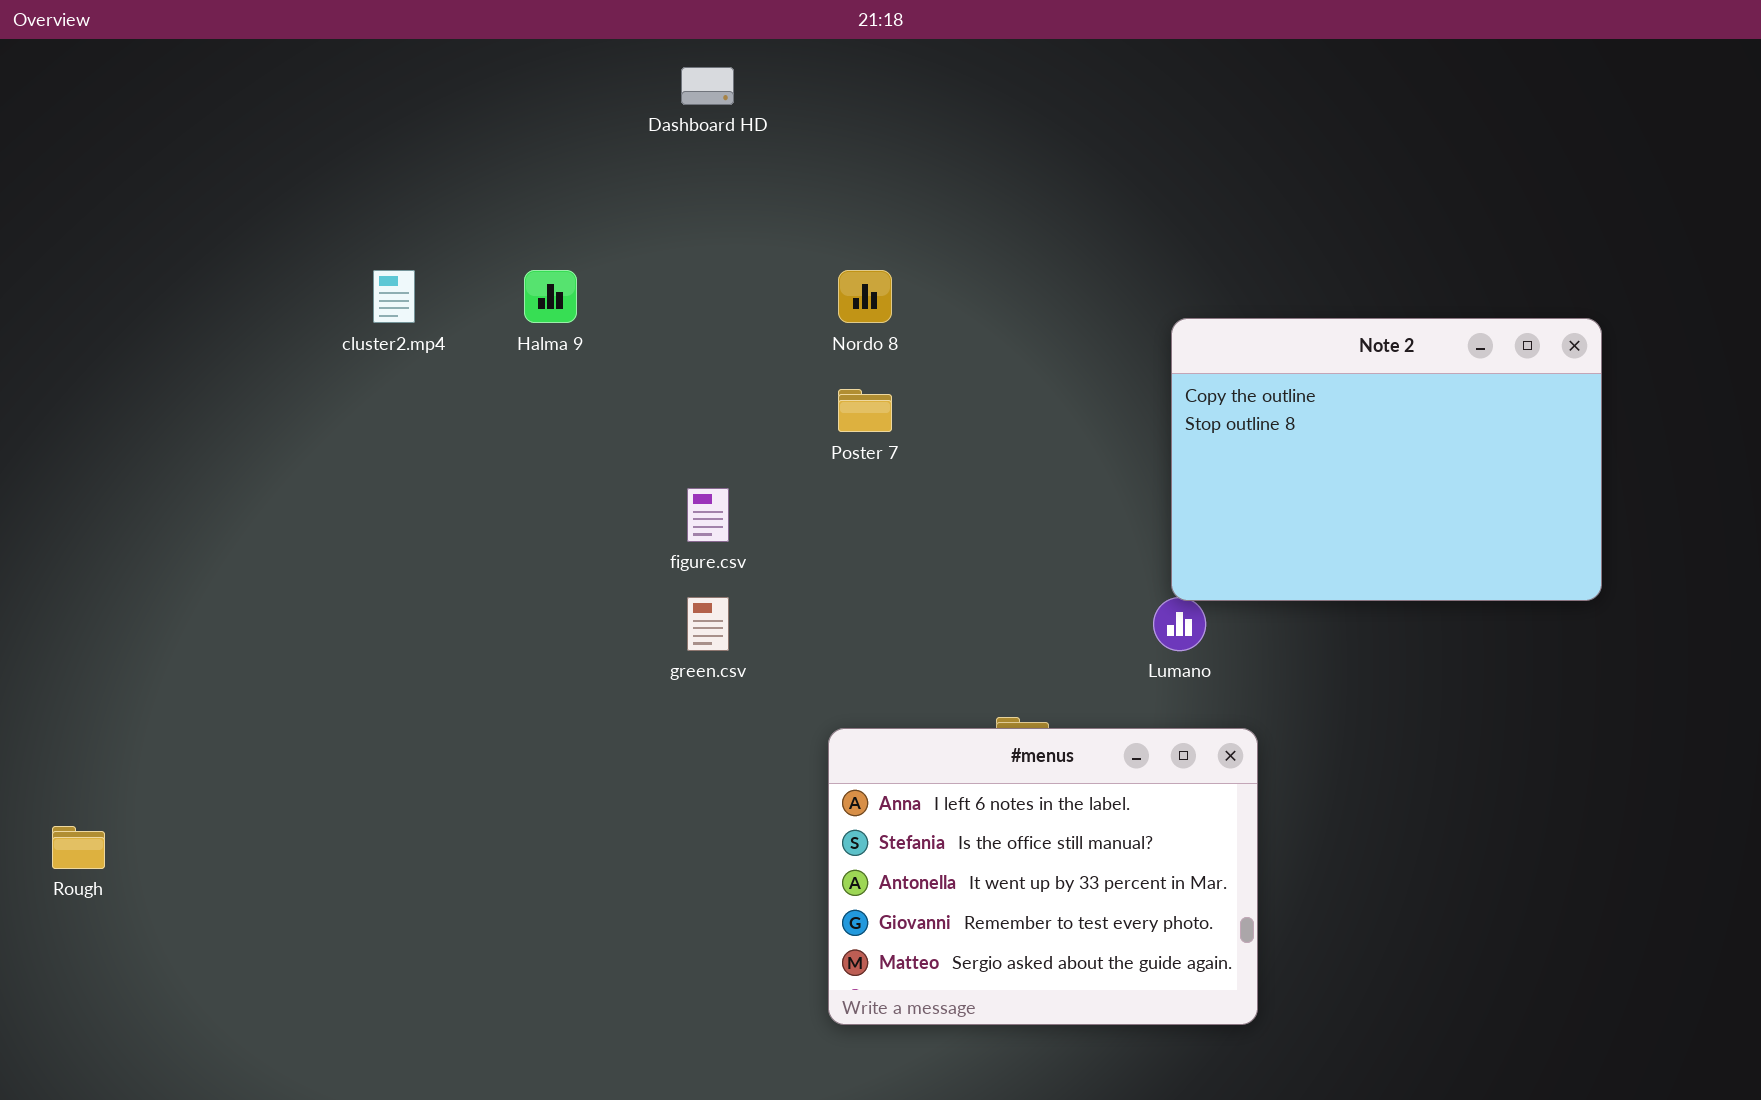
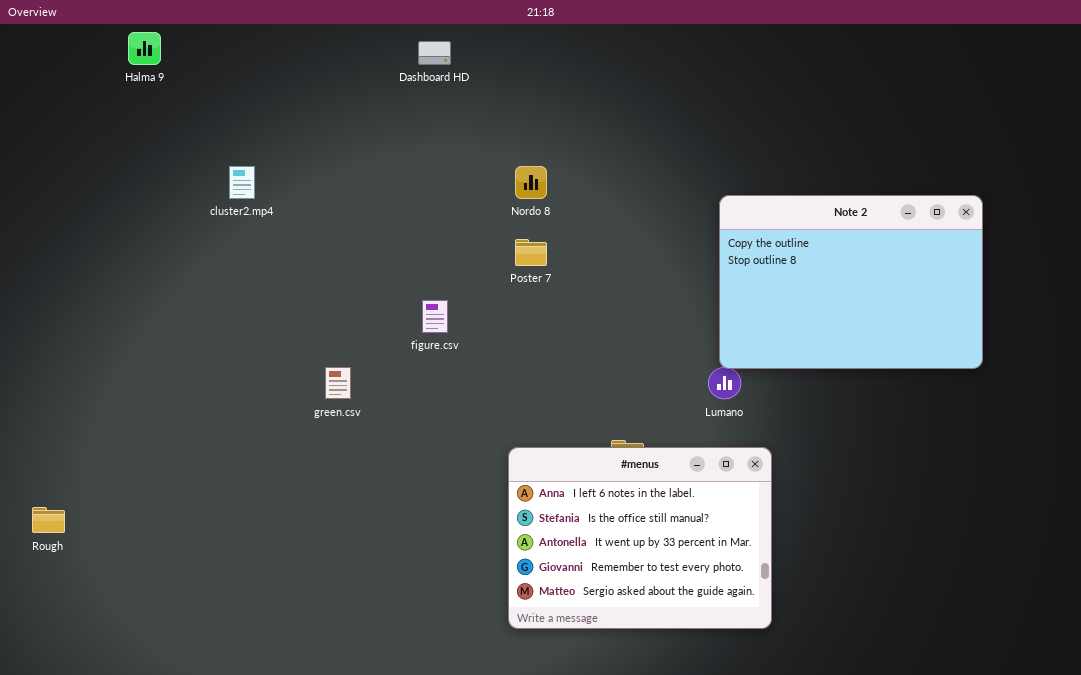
Halma 9: [524,270,577,323] -> [128,32,161,65], moved
green.csv: [687,597,729,651] -> [325,367,351,399], moved

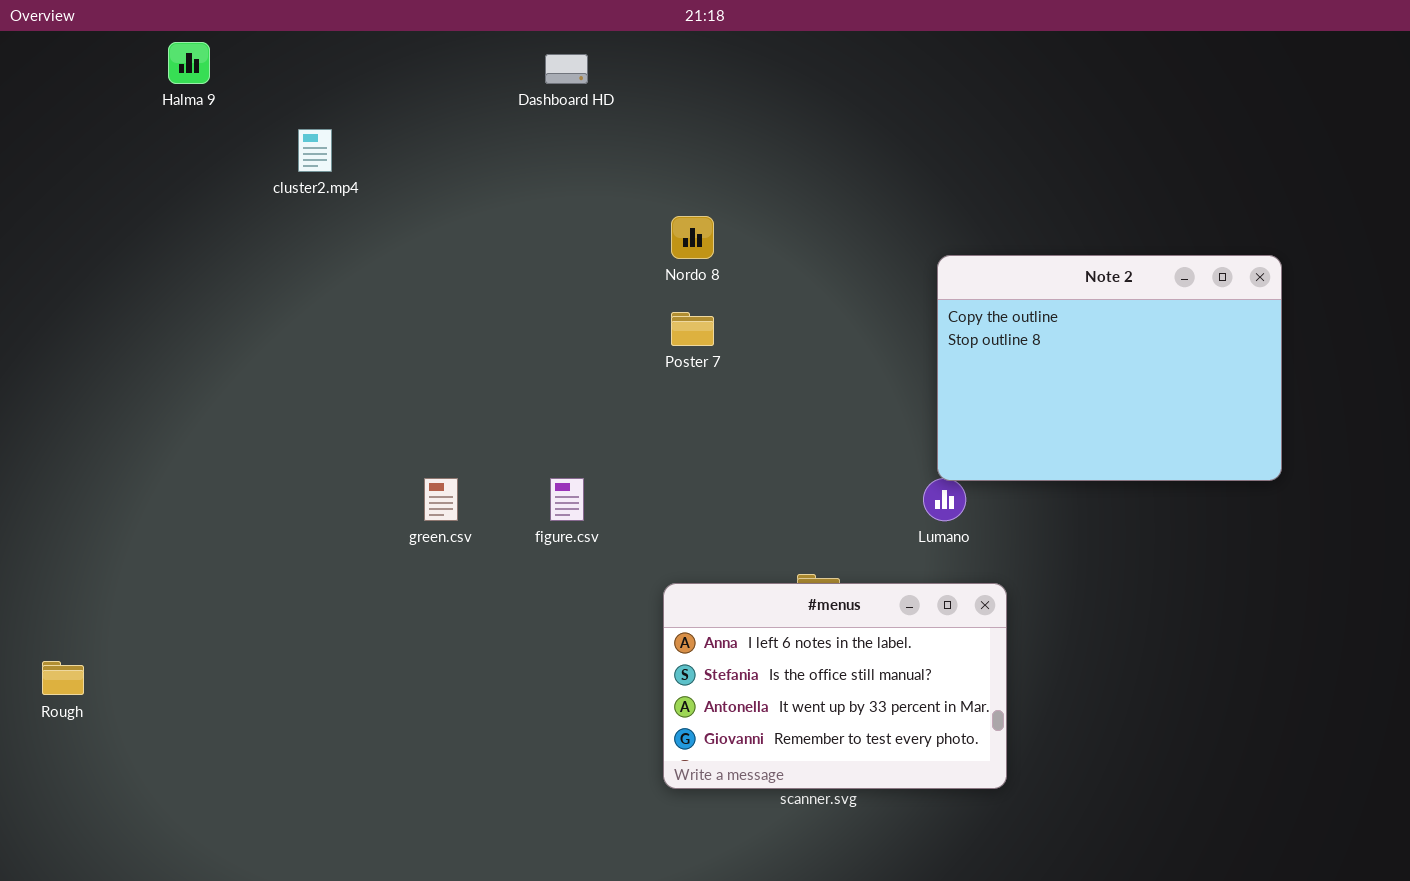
cluster2.mp4: [229,166,255,199] -> [298,129,332,172], moved
figure.csv: [422,300,448,333] -> [550,478,584,521], moved
#menus: [508,447,772,629] -> [663,583,1007,789], resized

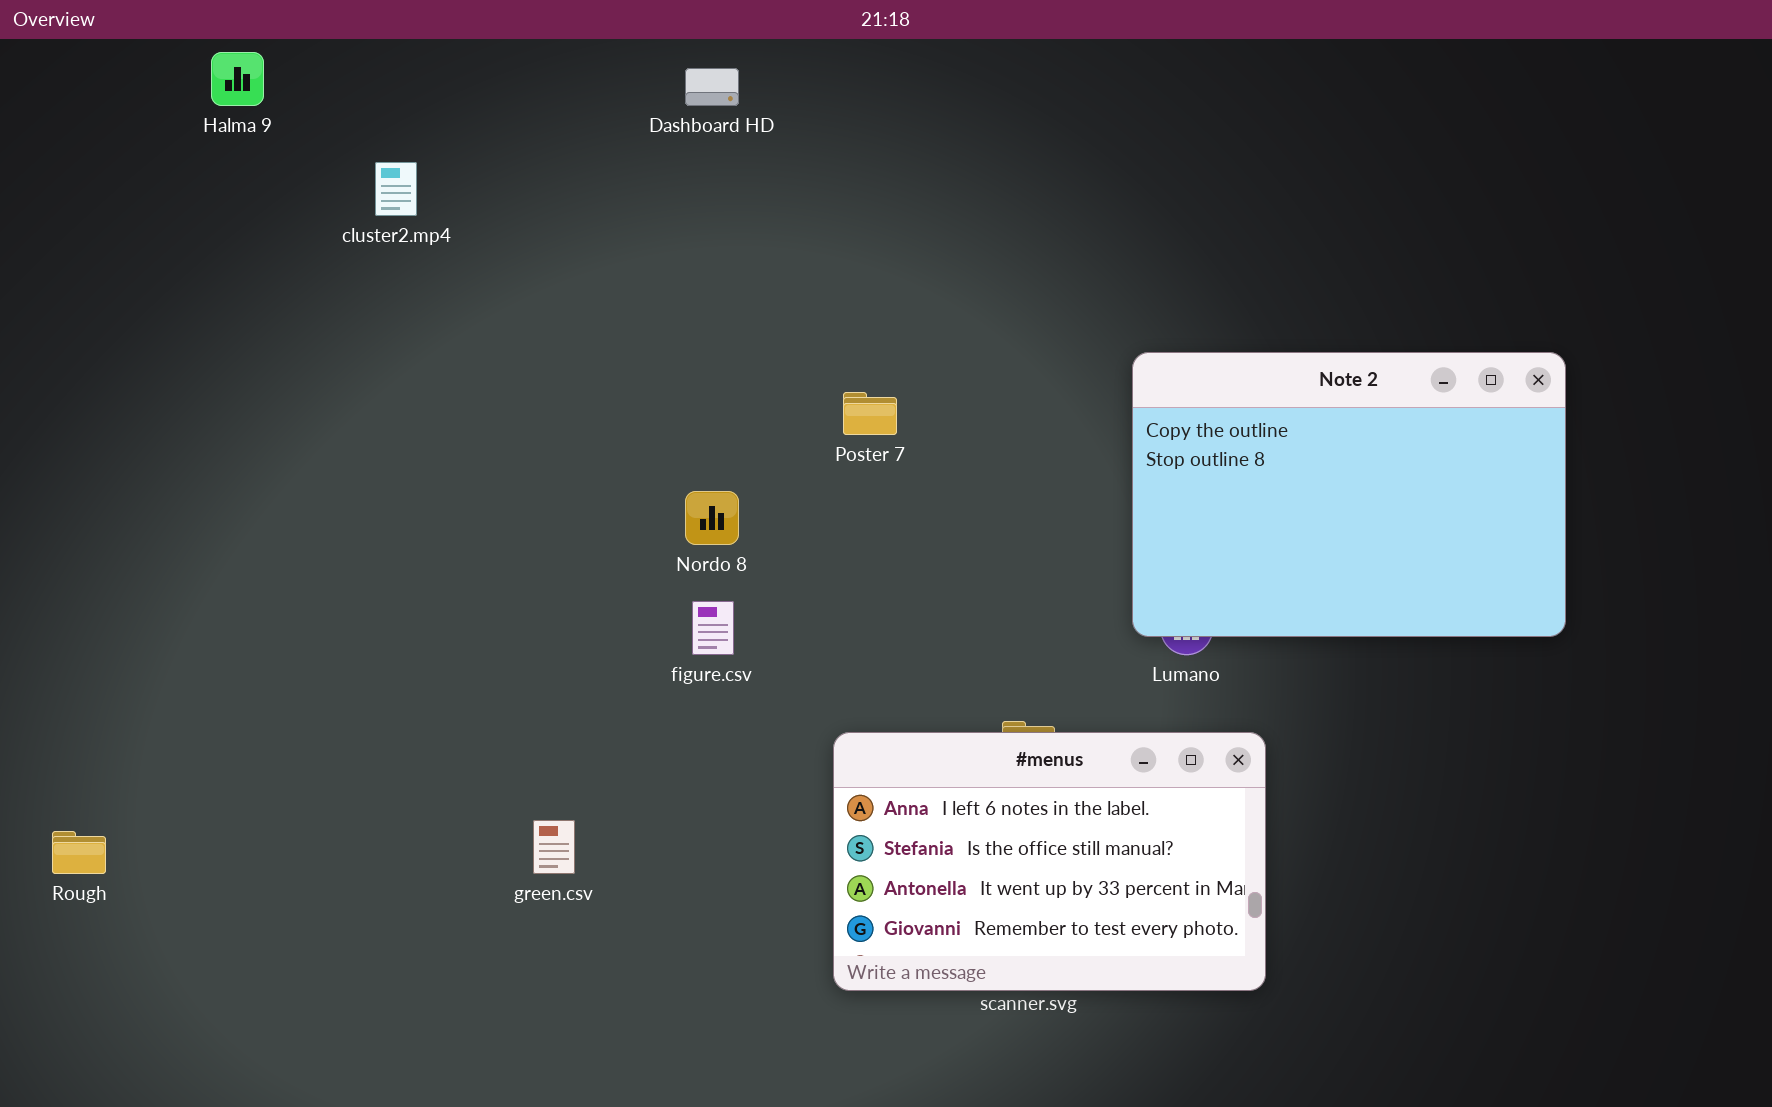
Nordo 8: [671,216,714,259] -> [685,491,739,545], moved
Note 2: [937,255,1282,481] -> [1132,352,1566,637], moved
green.csv: [424,478,458,521] -> [533,820,575,874], moved

